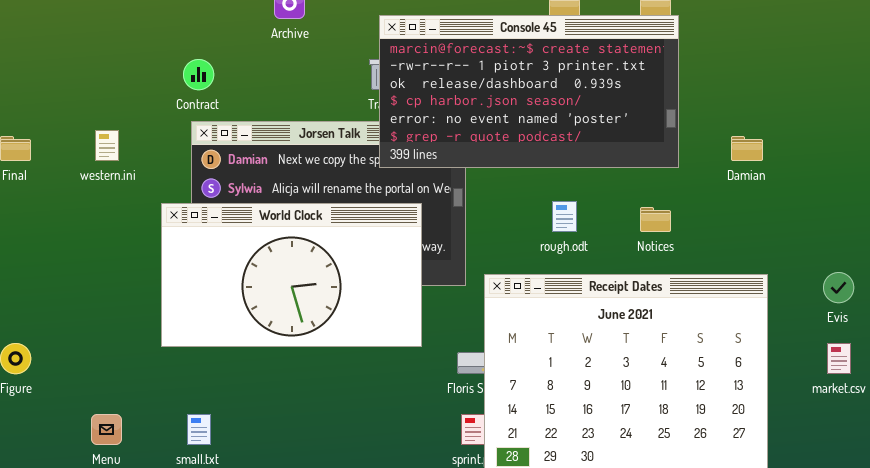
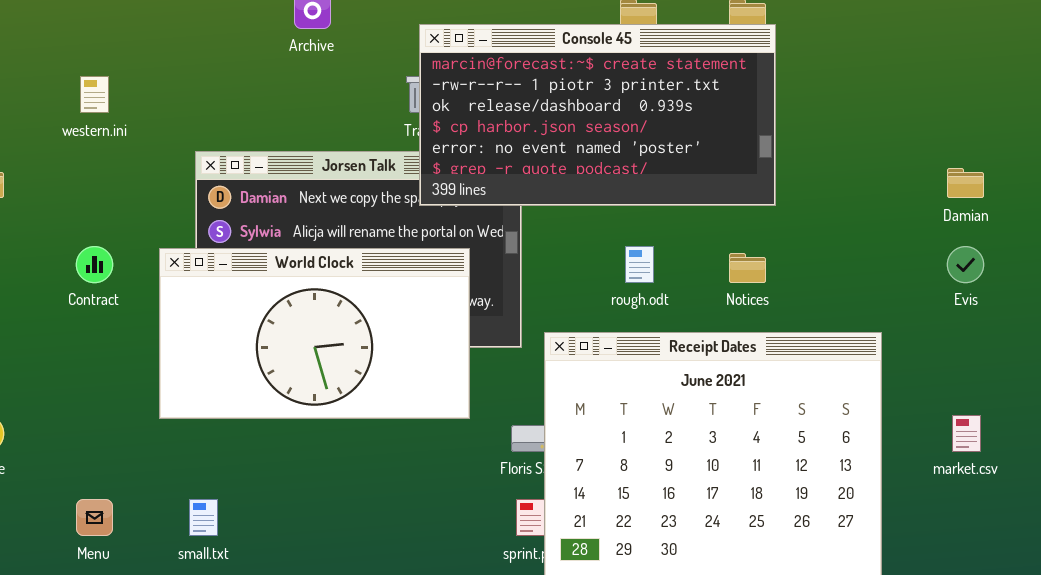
Contract: [183,59,214,90] -> [76,246,113,283], moved
western.ini: [95,130,119,161] -> [80,76,109,113], moved
Damian: [731,136,763,161] -> [947,168,984,198], moved
Evis: [823,272,854,303] -> [947,246,984,283], moved

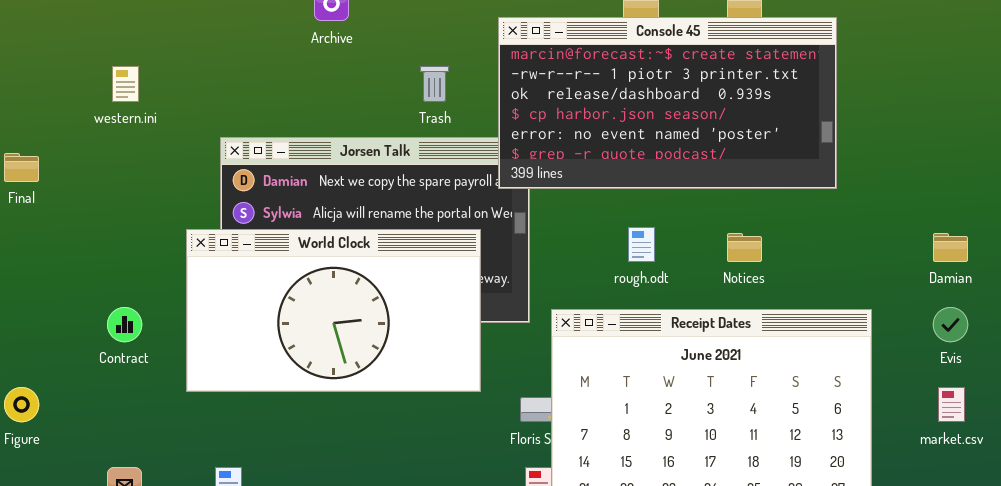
Console 45: [419,24,776,206] -> [498,17,837,189], moved
Damian: [947,168,984,198] -> [933,233,968,262], moved
Contract: [76,246,113,283] -> [107,307,142,342], moved
Evis: [947,246,984,283] -> [933,307,968,342], moved

